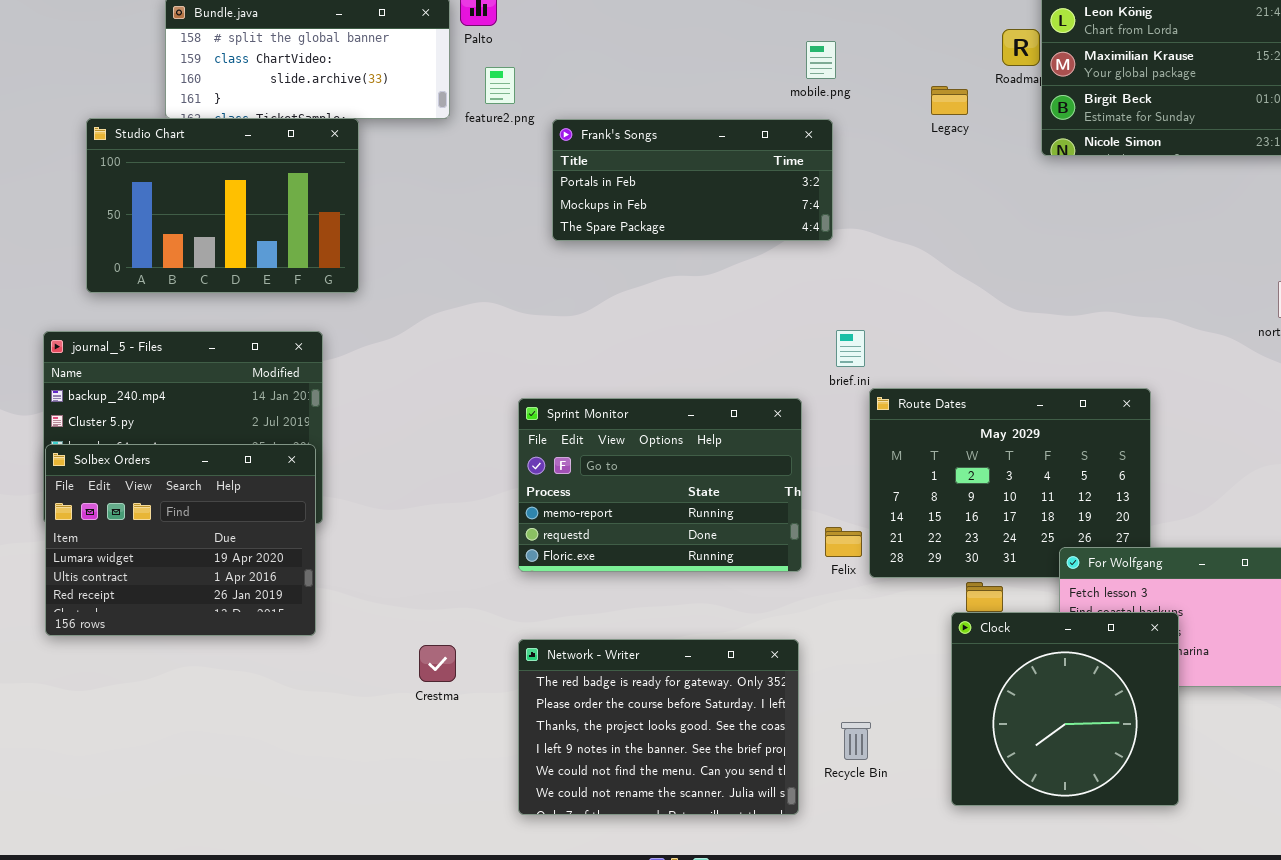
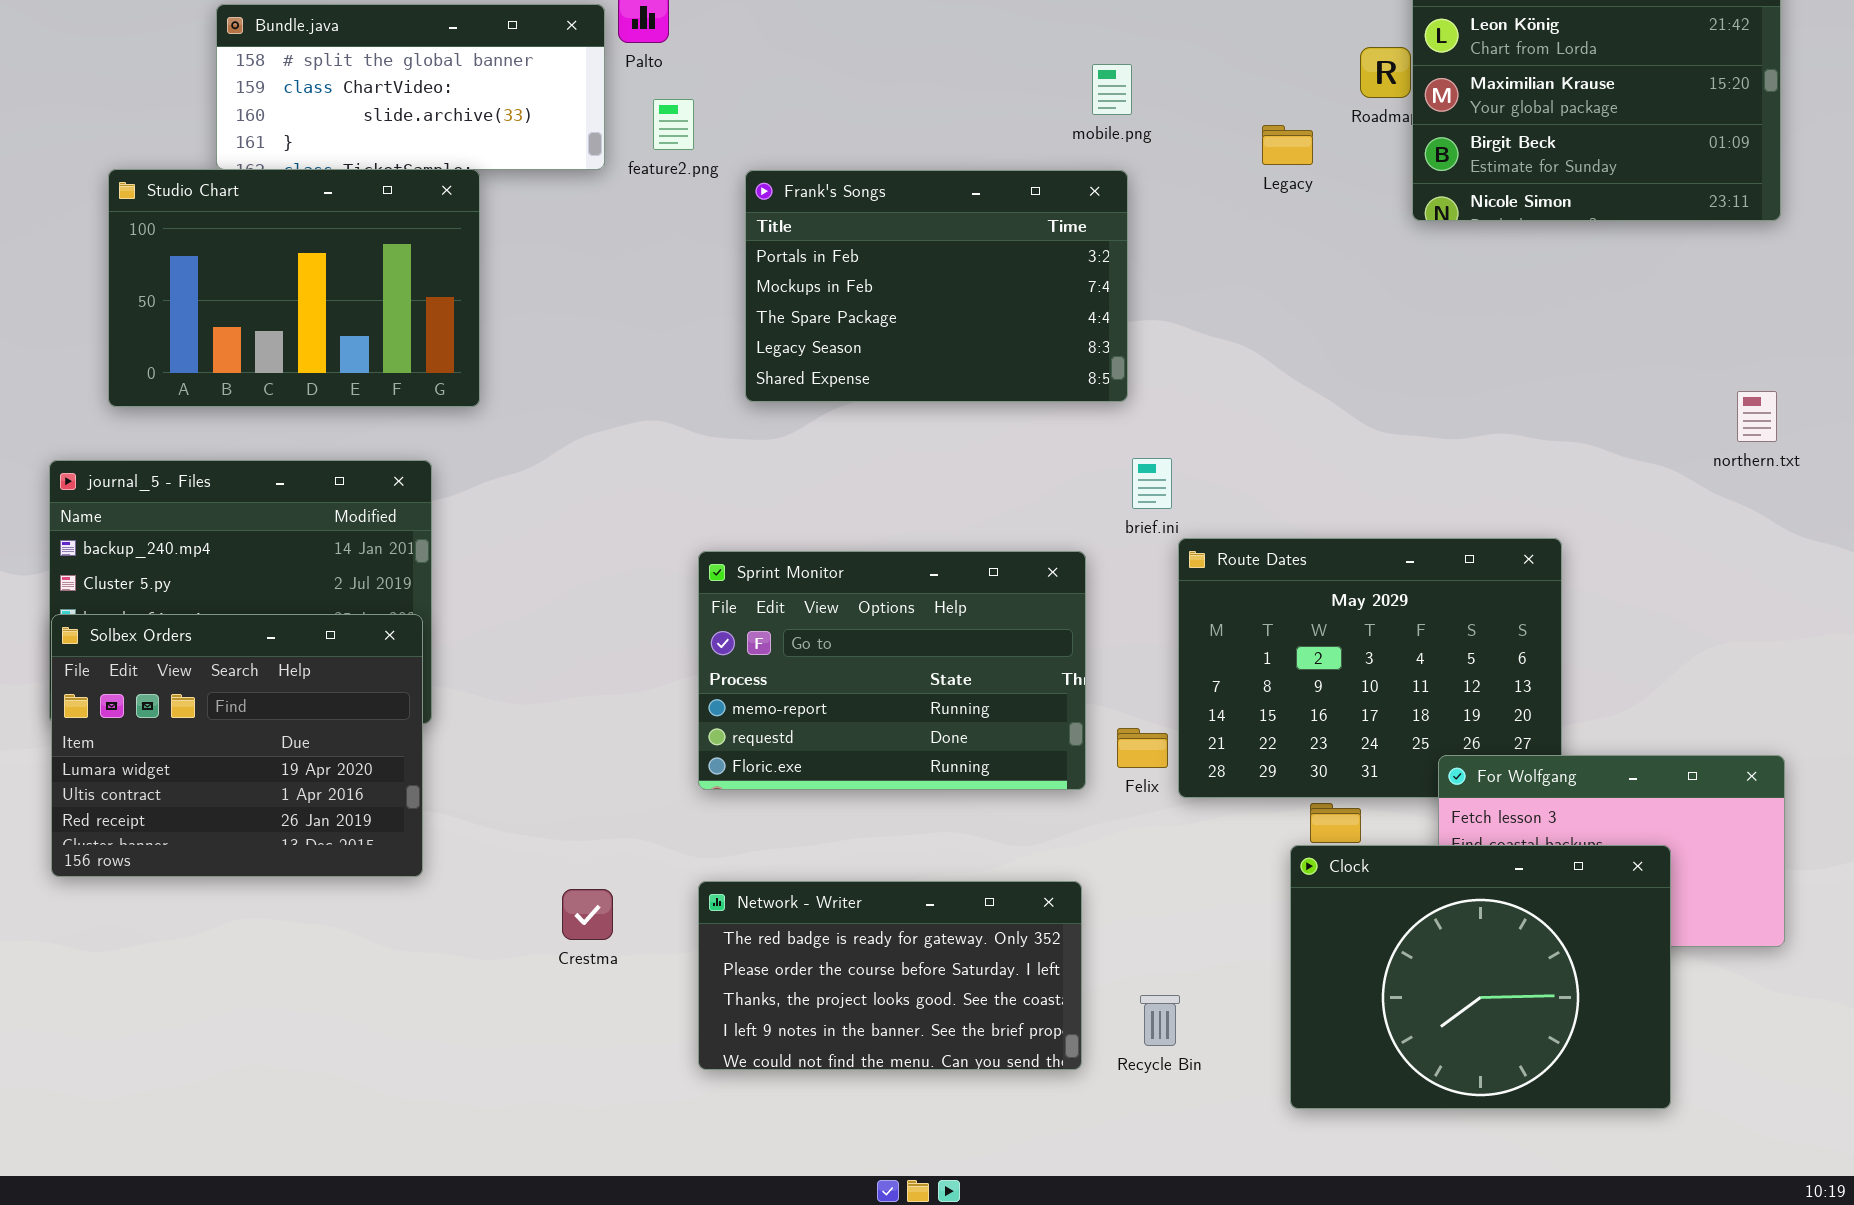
Frank's Songs: [552,119,833,241] -> [745,170,1128,402], resized
Clock: [951,612,1179,806] -> [1290,845,1671,1109], resized
Network - Writer: [518,639,799,815] -> [698,881,1082,1070], resized

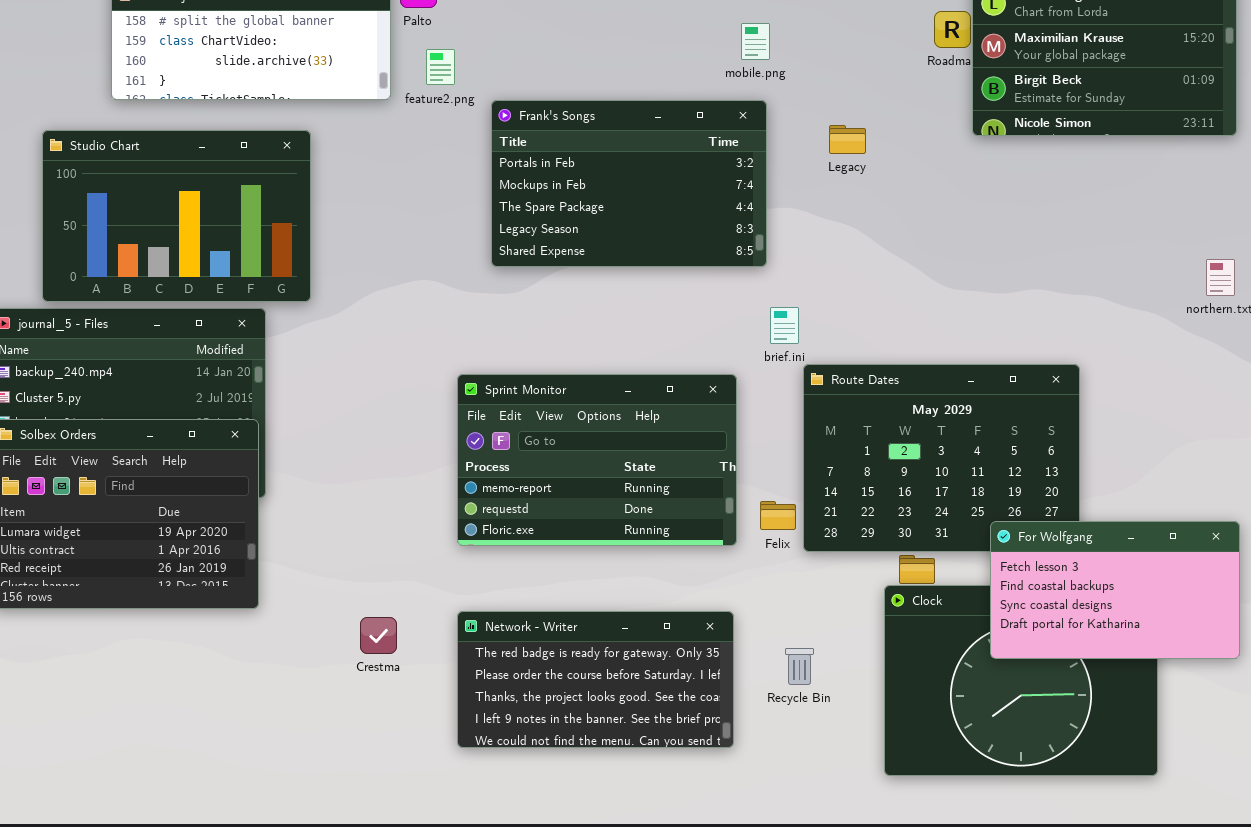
Legacy: [1262,125,1313,165] -> [829,125,866,154], moved
Studio Chart: [108,169,480,407] -> [42,130,311,302], moved
For Wolfgang: [1438,755,1785,947] -> [990,521,1240,659], raised
Recycle Bin: [1140,995,1180,1046] -> [785,648,814,685], moved

